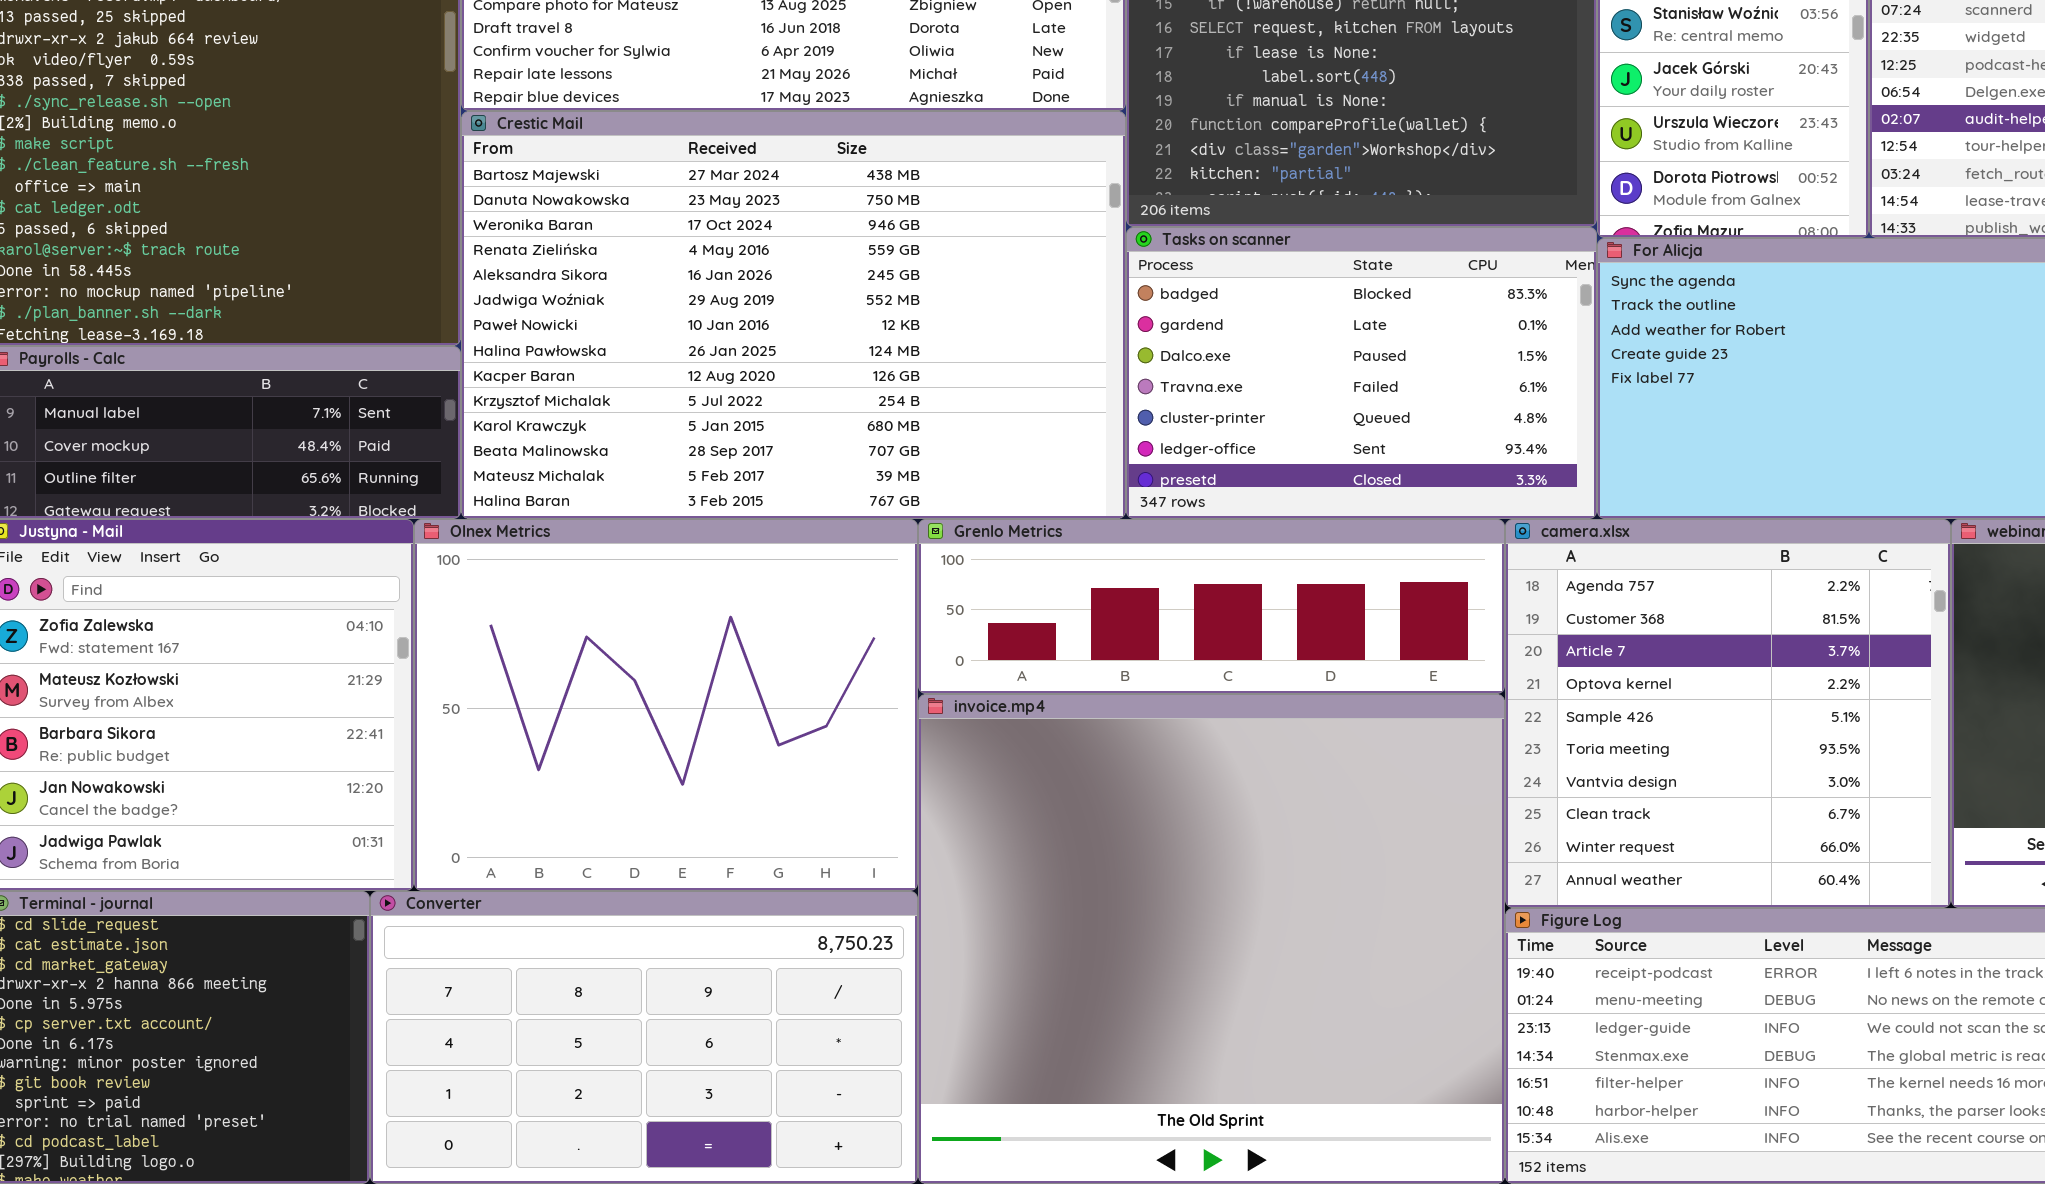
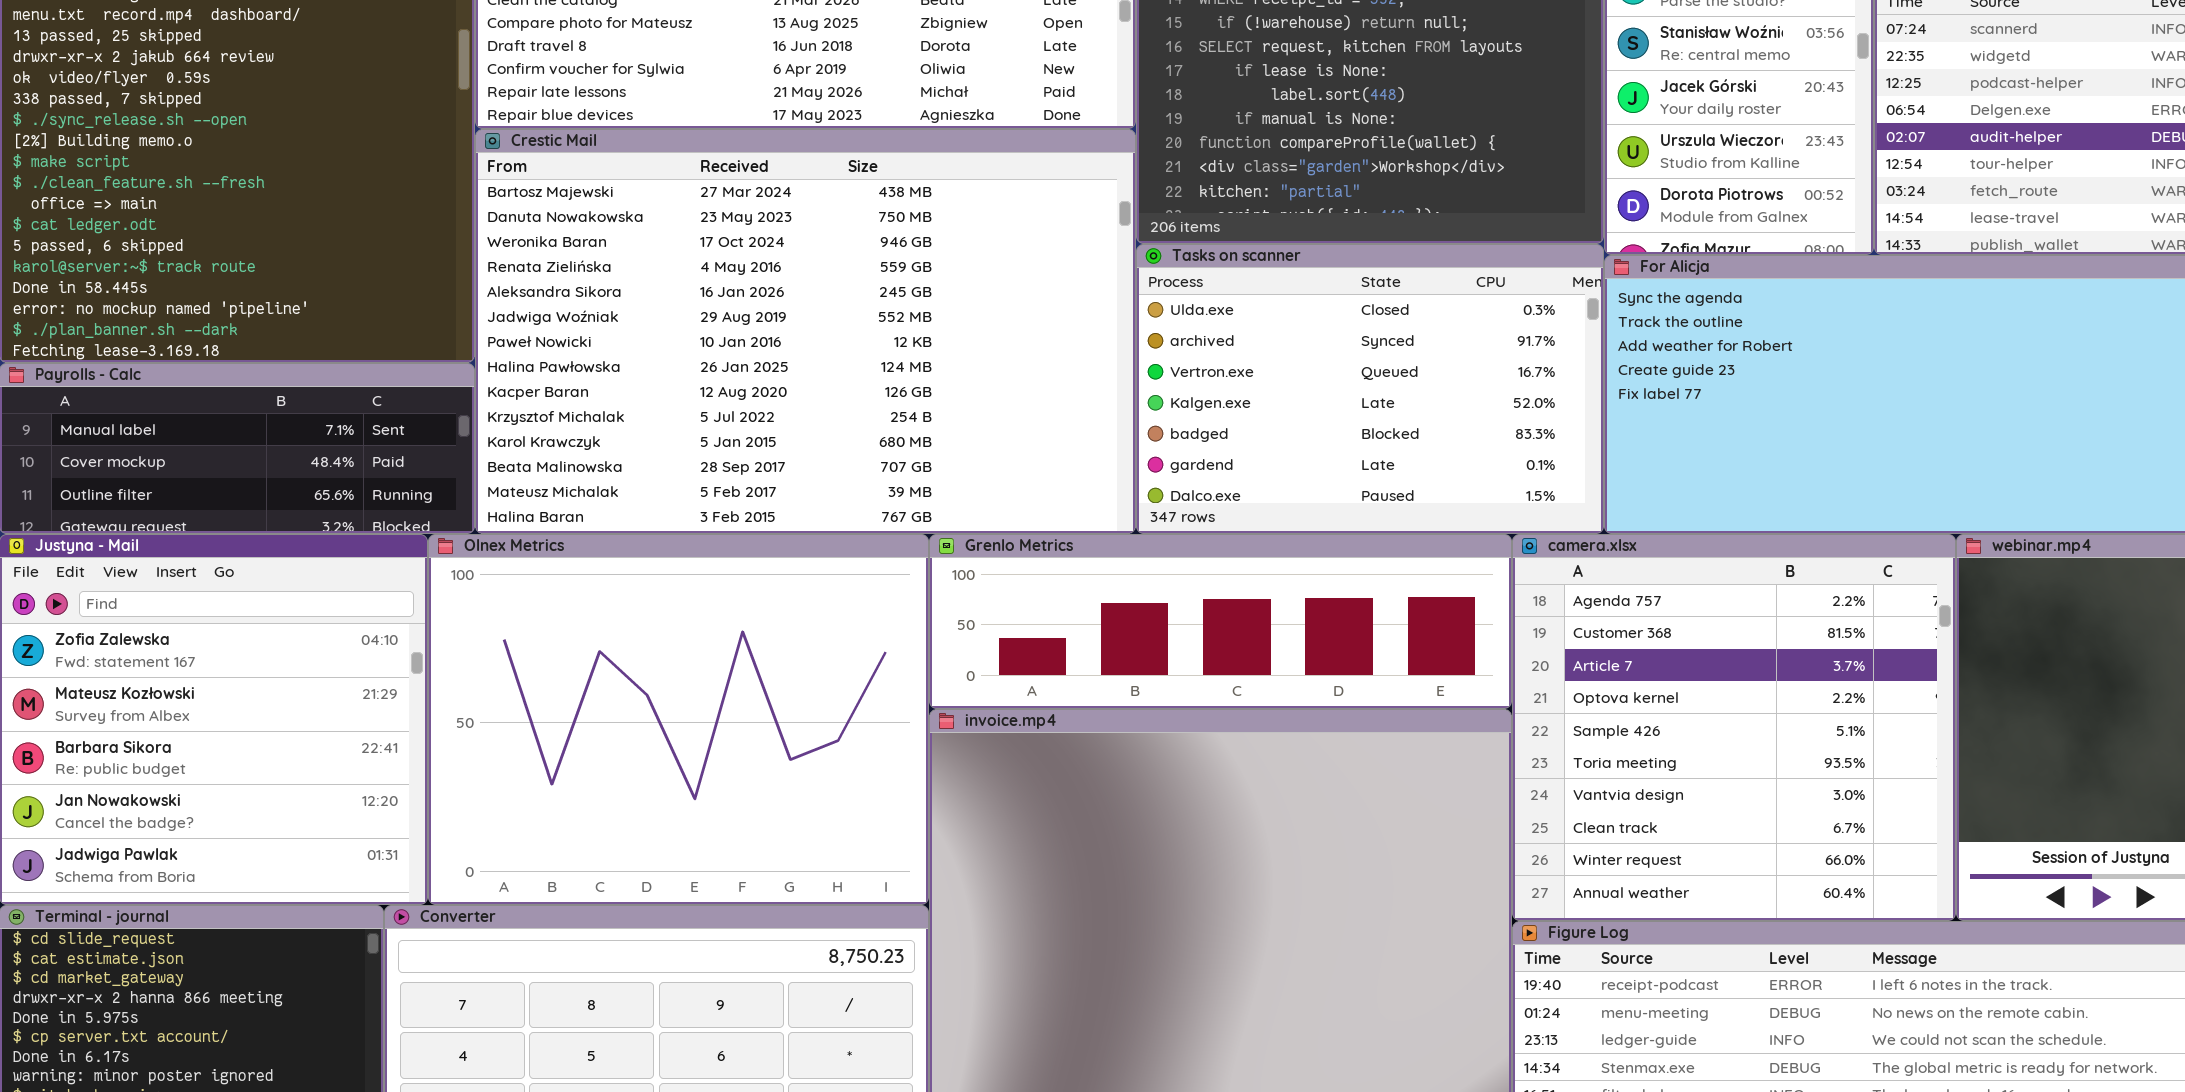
Tasks on scanner: [1126,227,1597,519] -> [1136,244,1604,534], scrolled up 4 rows

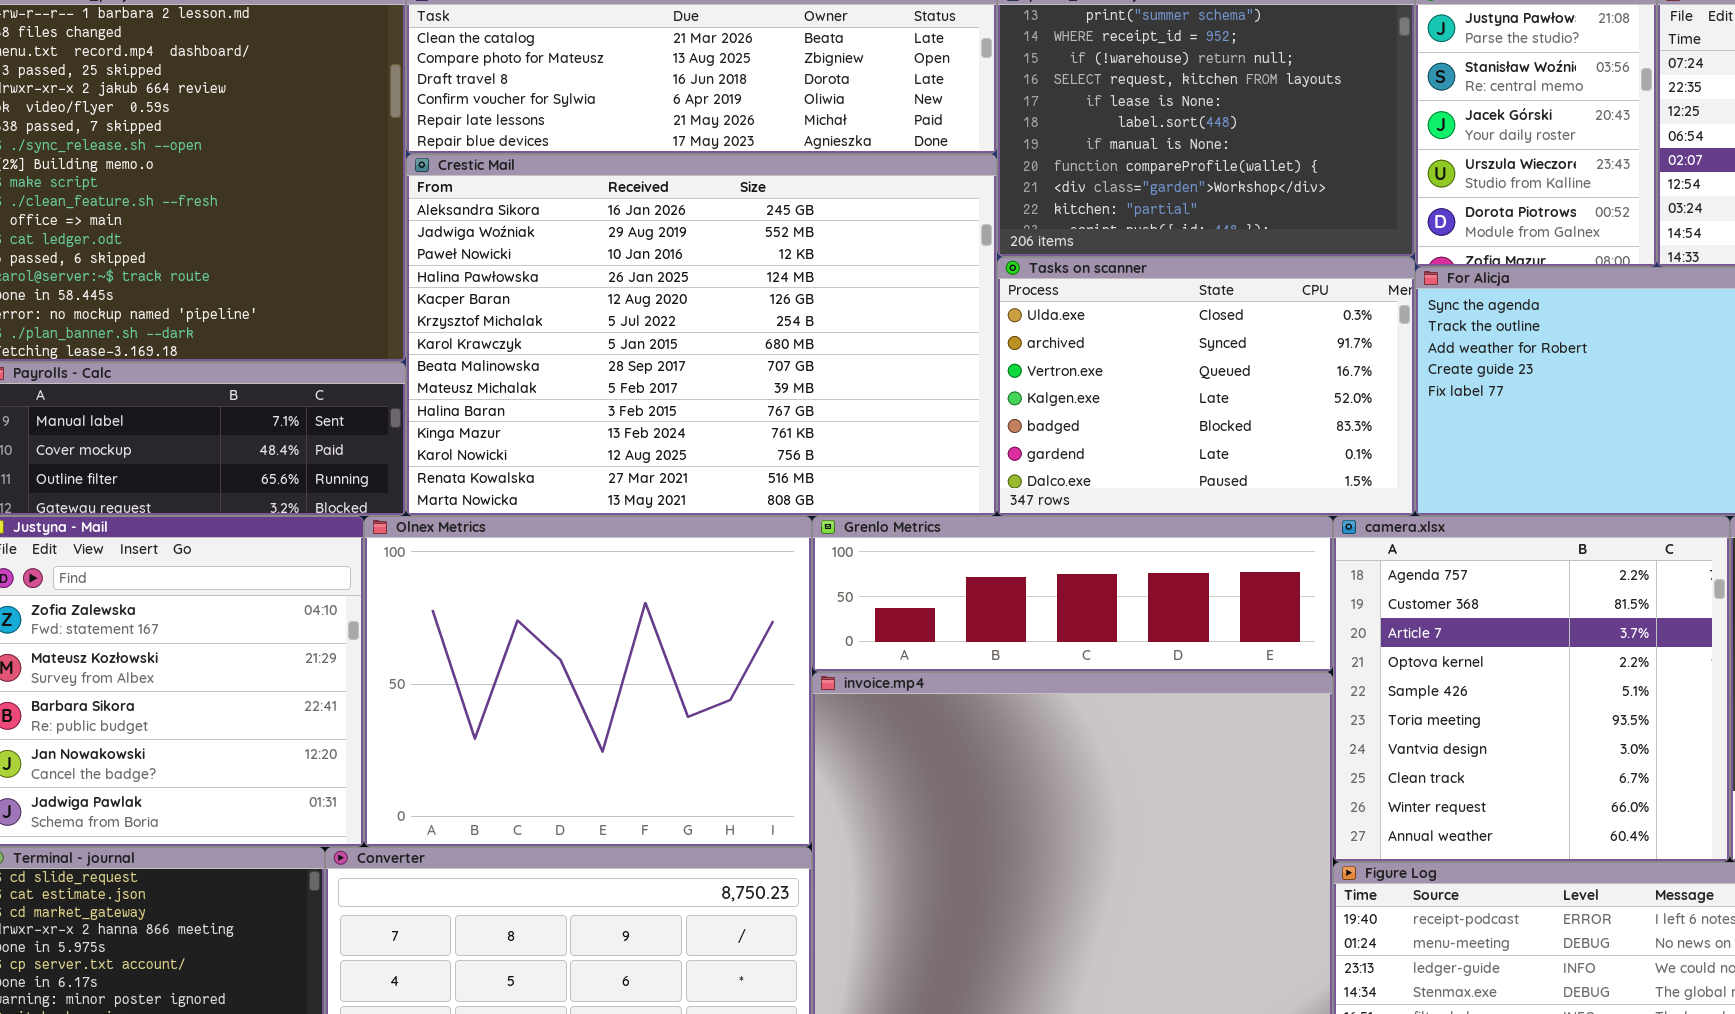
Crestic Mail: [475,129,1136,534] -> [406,154,997,516], scrolled down 4 rows

